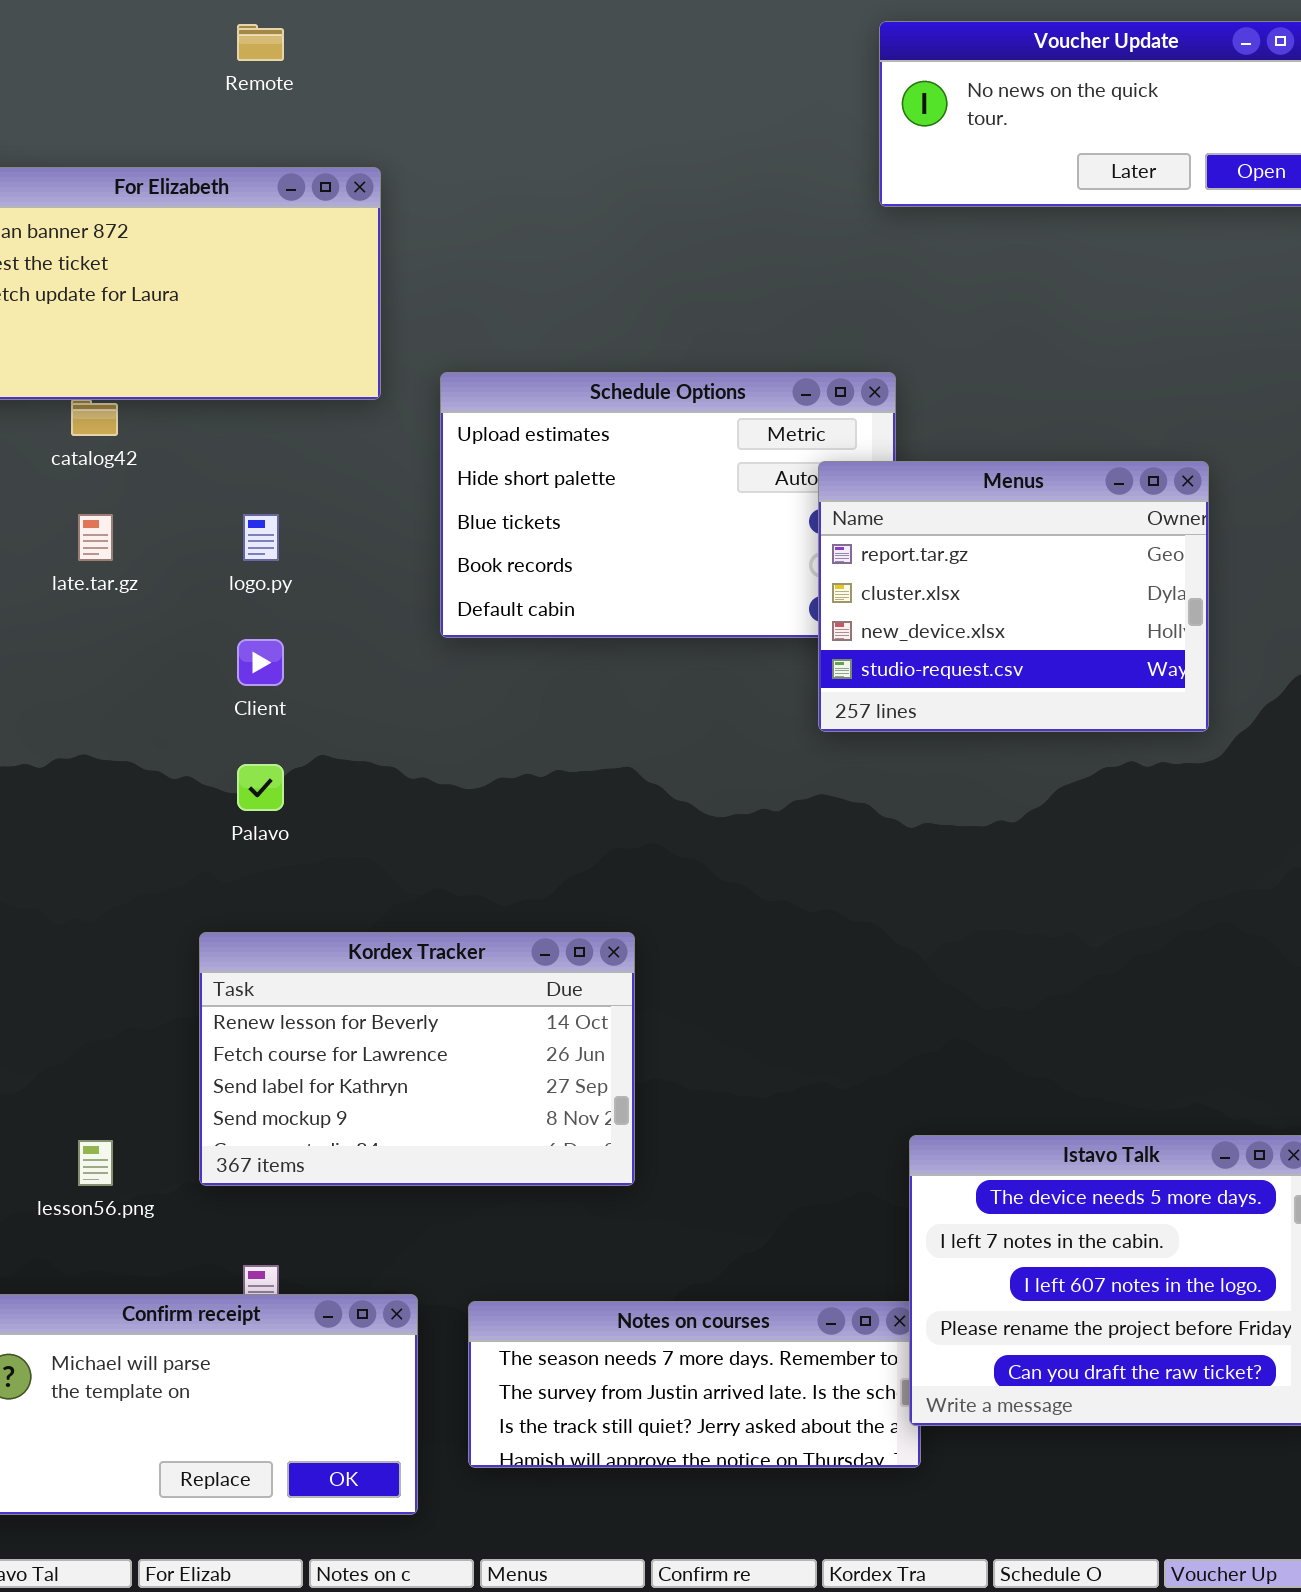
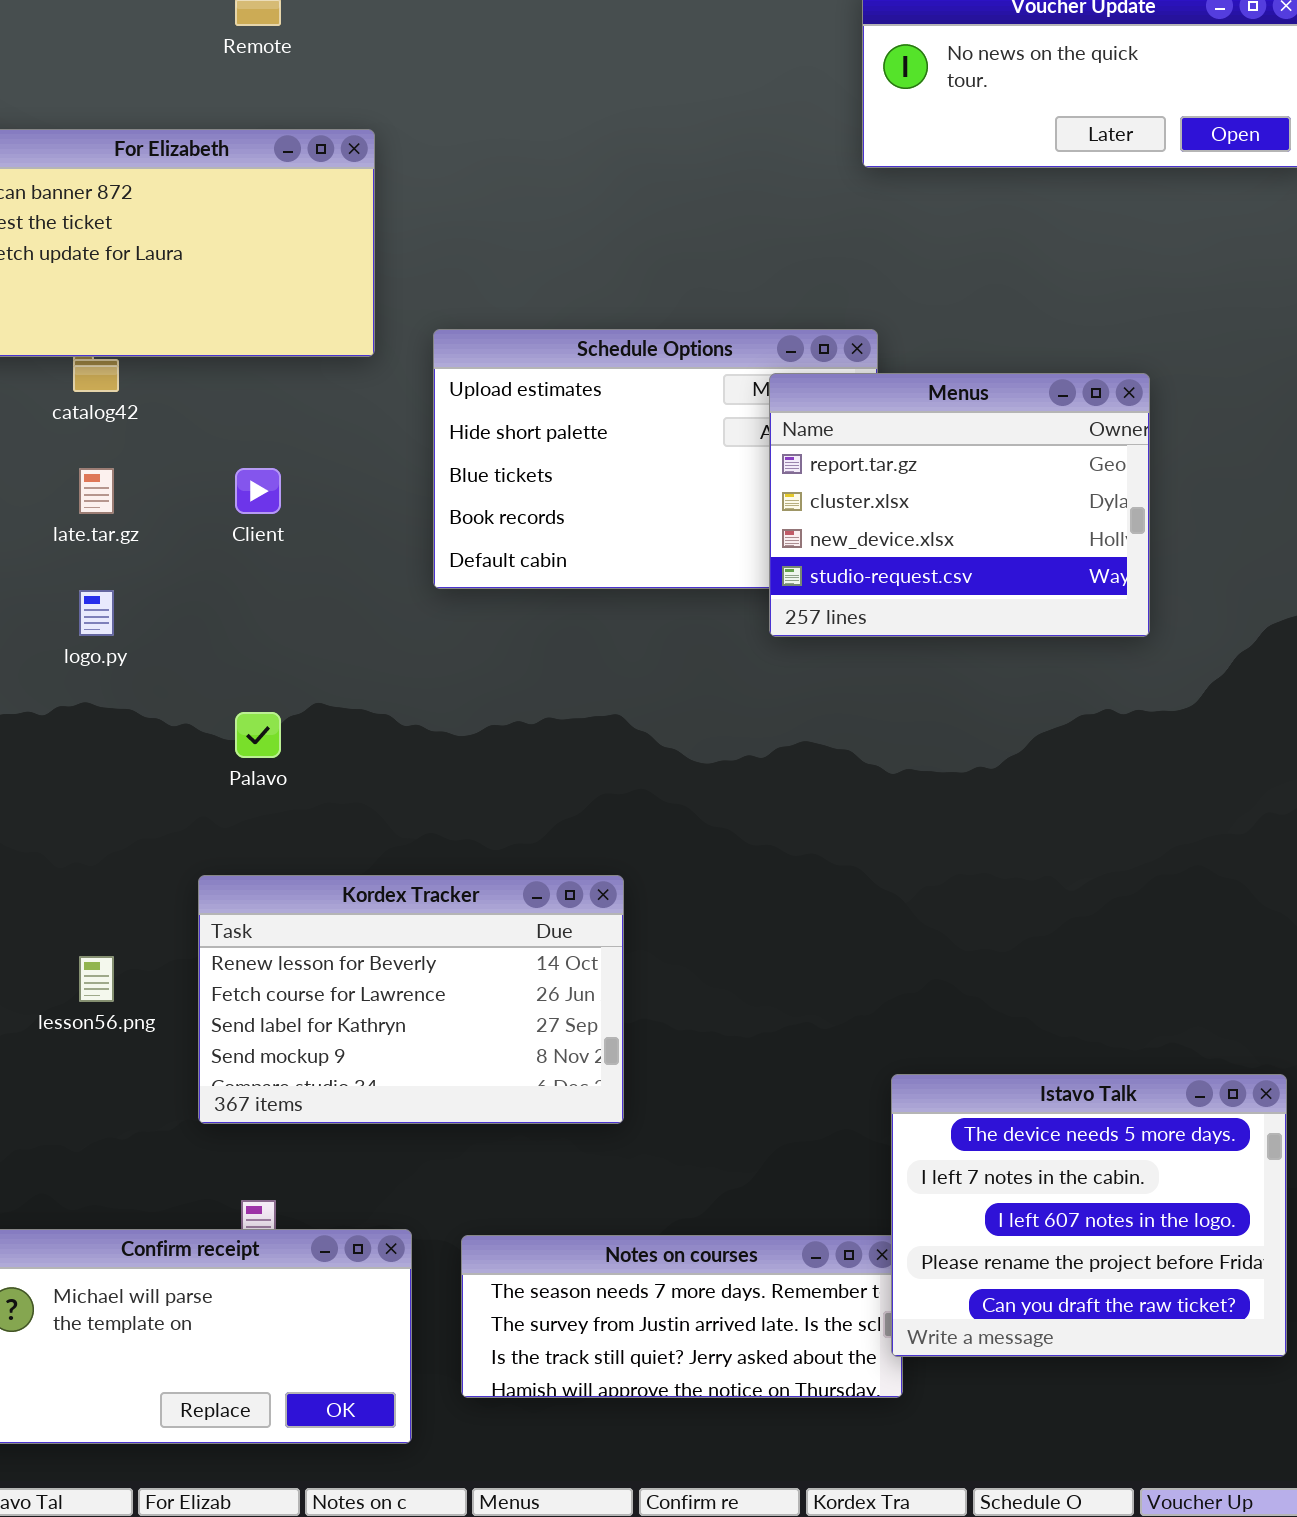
Menus: [818,461,1209,732] -> [769,373,1150,637], moved
logo.py: [243,514,279,561] -> [79,590,114,636], moved
Client: [237,639,284,686] -> [235,468,281,514], moved
lesson56.png: [78,1140,113,1186] -> [79,956,114,1002], moved

